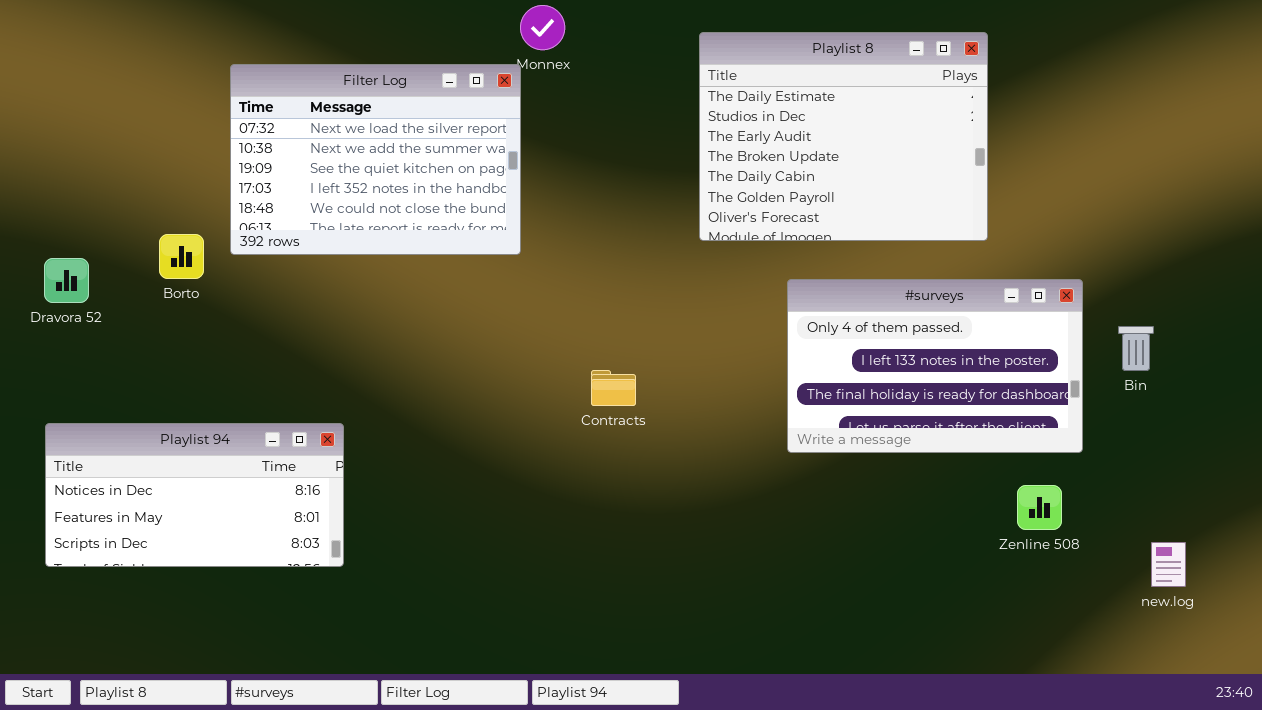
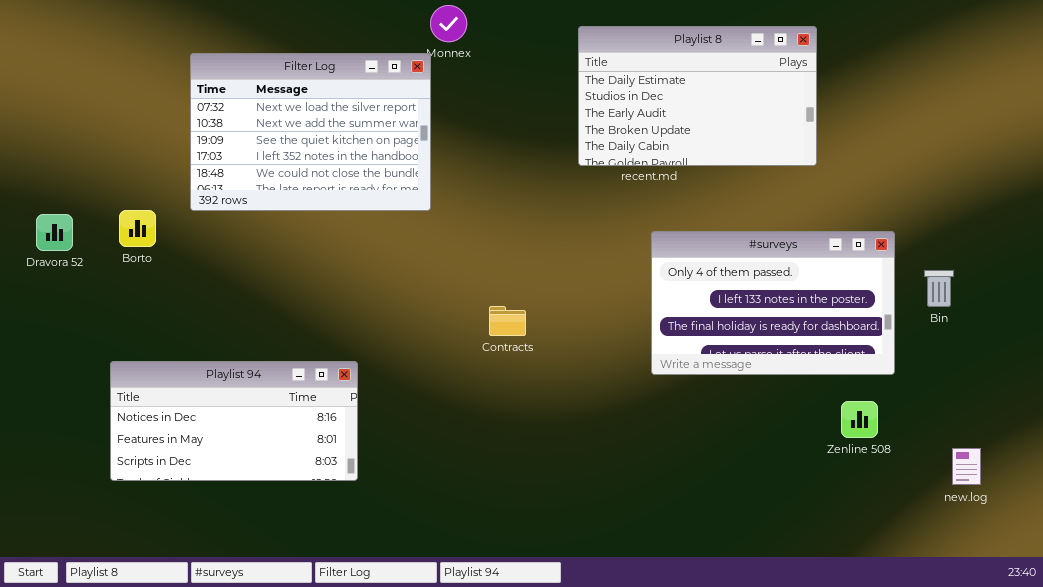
Playlist 8: [699,32,988,241] -> [578,26,817,166], resized
Borto: [159,234,204,279] -> [119,210,156,247], moved
Playlist 94: [45,423,344,567] -> [110,361,358,481], moved

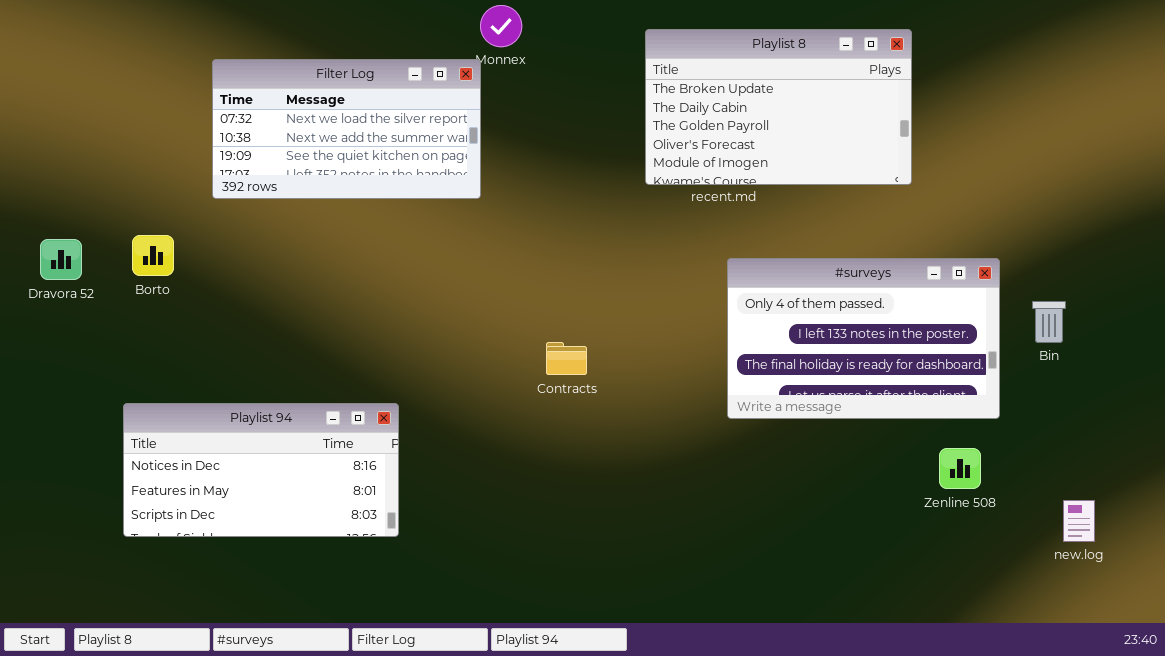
Playlist 8: [578,26,817,166] -> [645,29,912,185], scrolled down 3 rows
Filter Log: [190,53,431,211] -> [212,59,481,199], resized

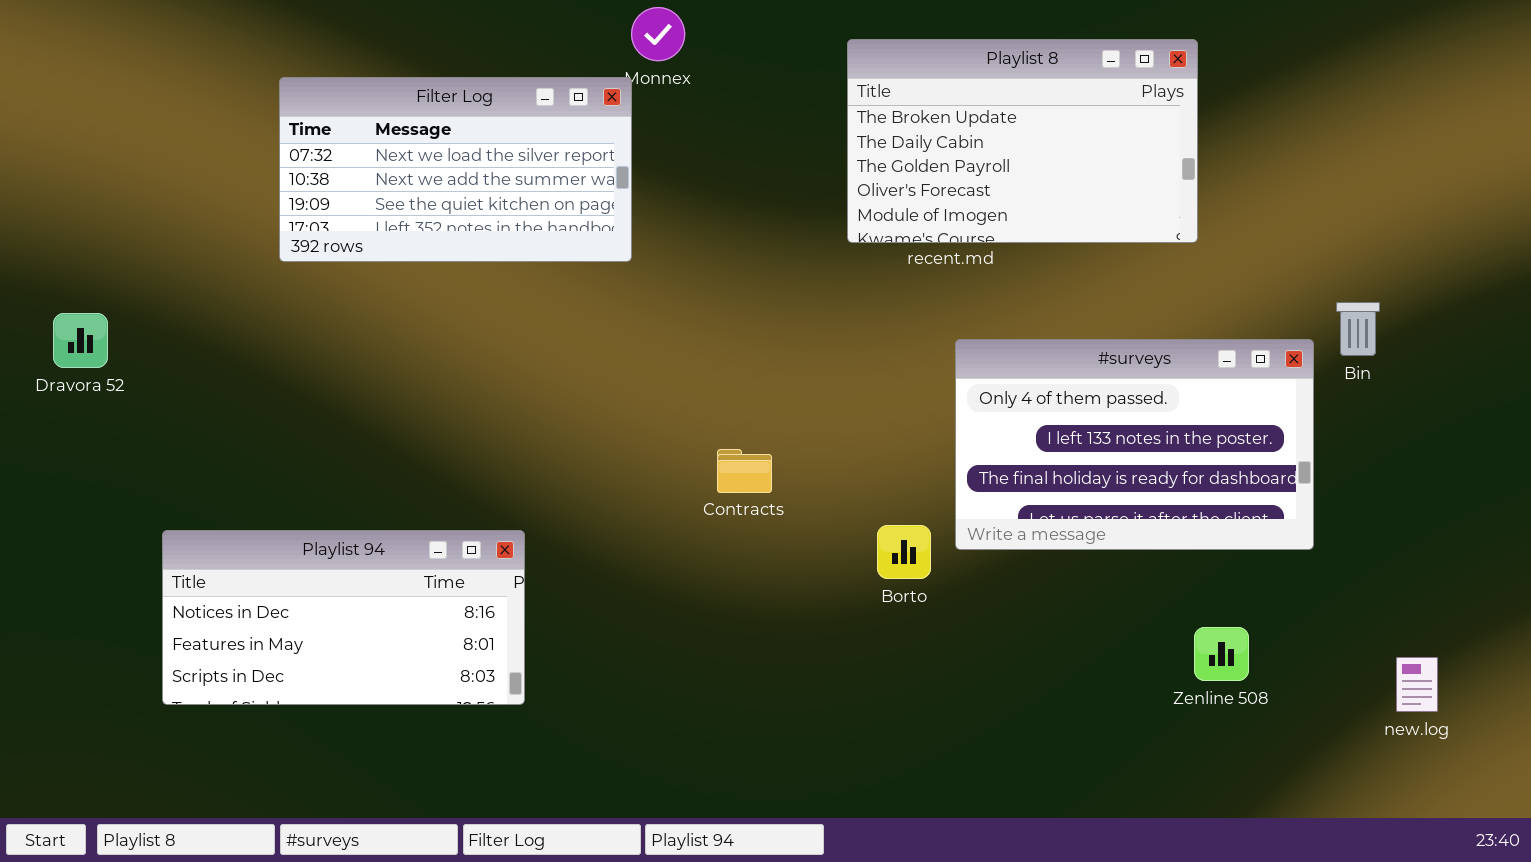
Borto: [132,235,174,276] -> [877,525,931,579], moved
Bin: [1032,301,1066,343] -> [1336,302,1380,356], moved
Zenline 508: [939,448,981,489] -> [1194,627,1249,681], moved

